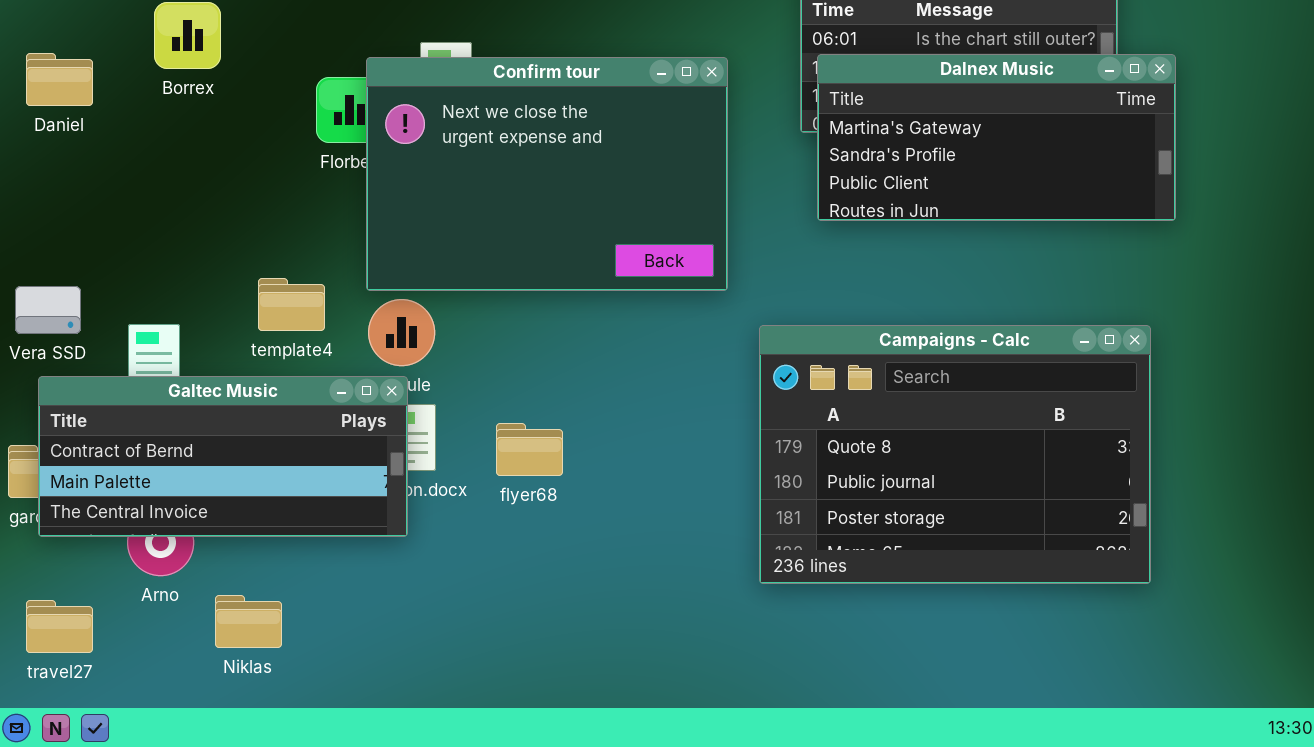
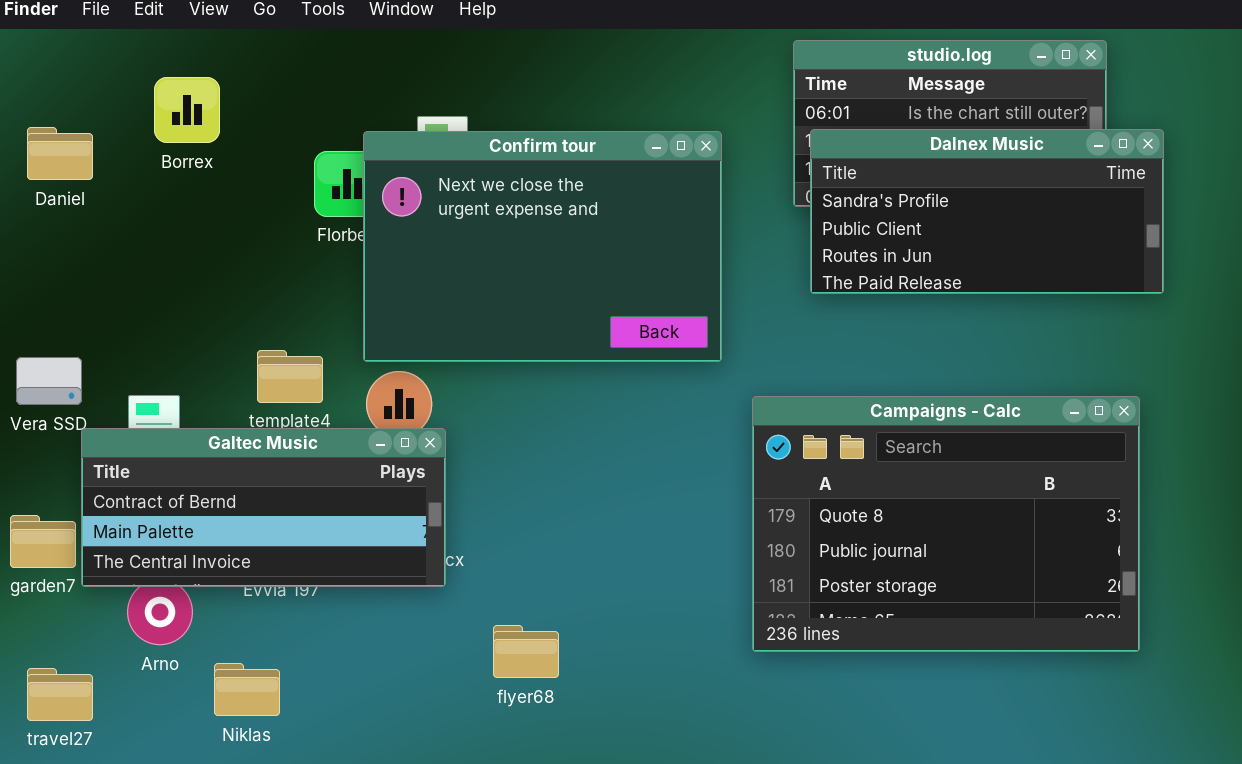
Dalnex Music: [817,54,1176,221] -> [810,129,1164,294], scrolled down 1 row
Galtec Music: [38,376,408,537] -> [81,428,446,587], moved
flyer68: [496,423,563,476] -> [493,625,559,678], moved

